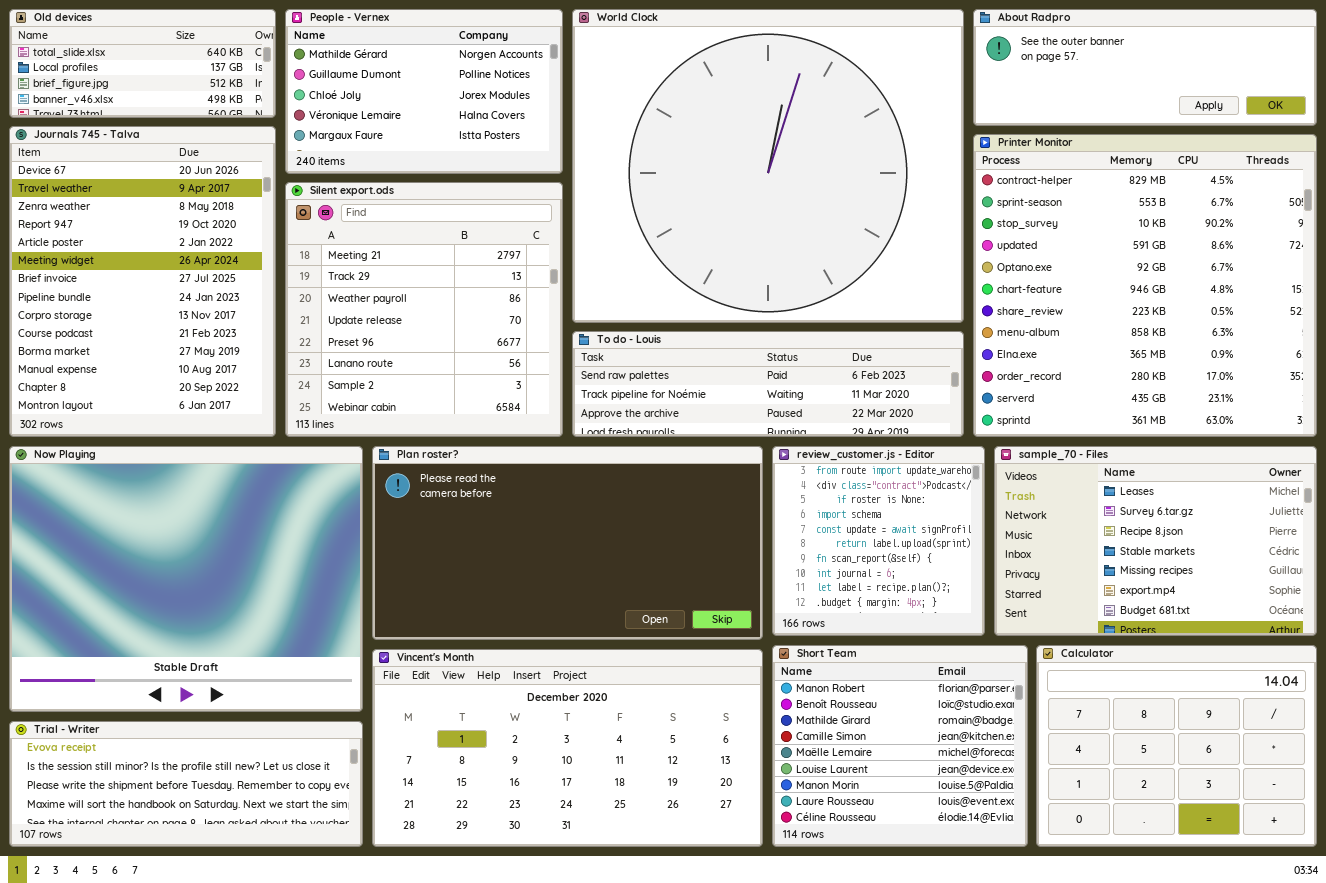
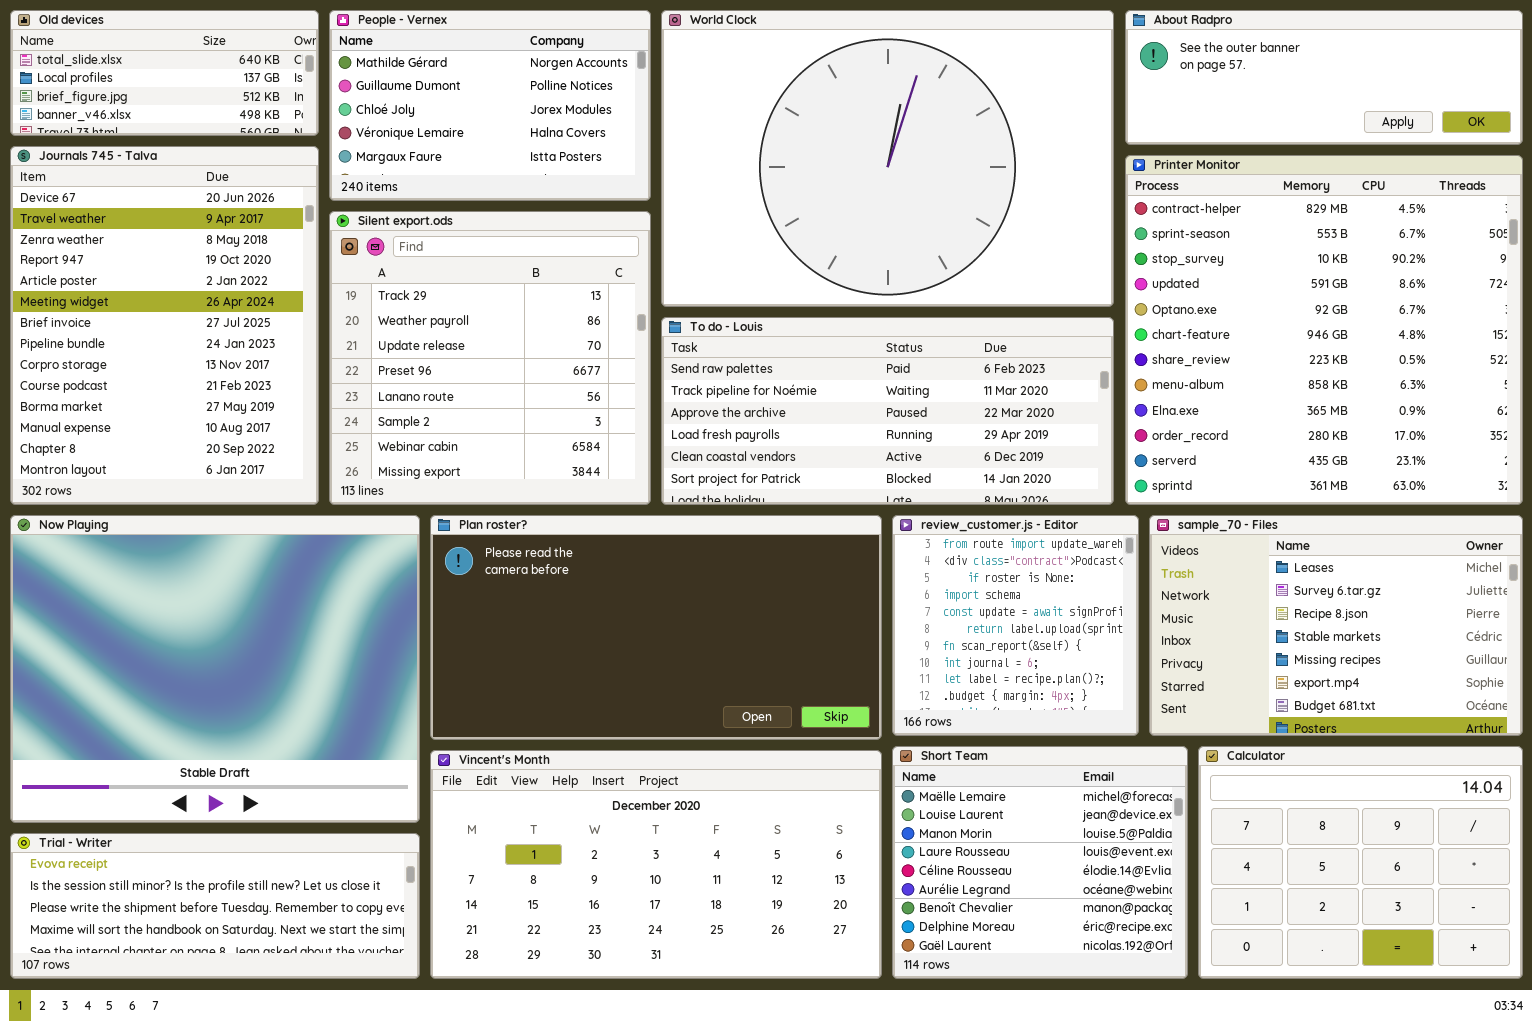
World Clock: [572,9,964,323] -> [661,10,1114,307], resized
Silent export.ods: [285,182,563,437] -> [329,211,651,505], scrolled down 1 row
To do - Louis: [572,331,964,437] -> [661,317,1114,505], resized
Short Team: [772,645,1028,847] -> [892,746,1188,979], scrolled down 4 rows

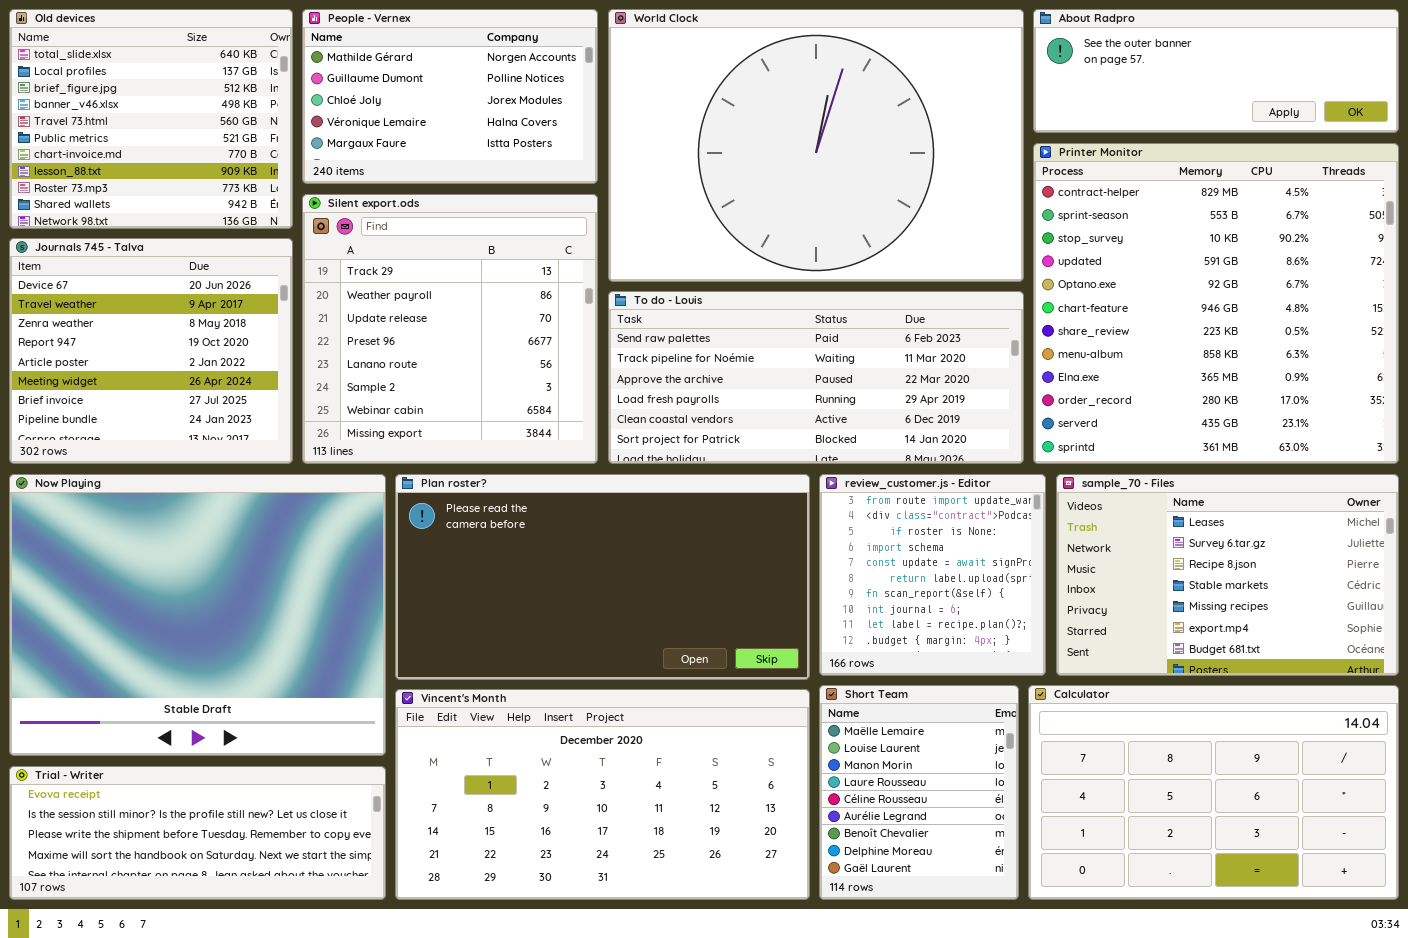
Old devices: [10,10,319,136] -> [9,9,293,229], resized
Journals 745 - Talva: [10,146,319,505] -> [9,238,293,464], resized
Short Team: [892,746,1188,979] -> [819,685,1019,900], resized
Calculator: [1198,746,1523,979] -> [1028,685,1399,900], resized

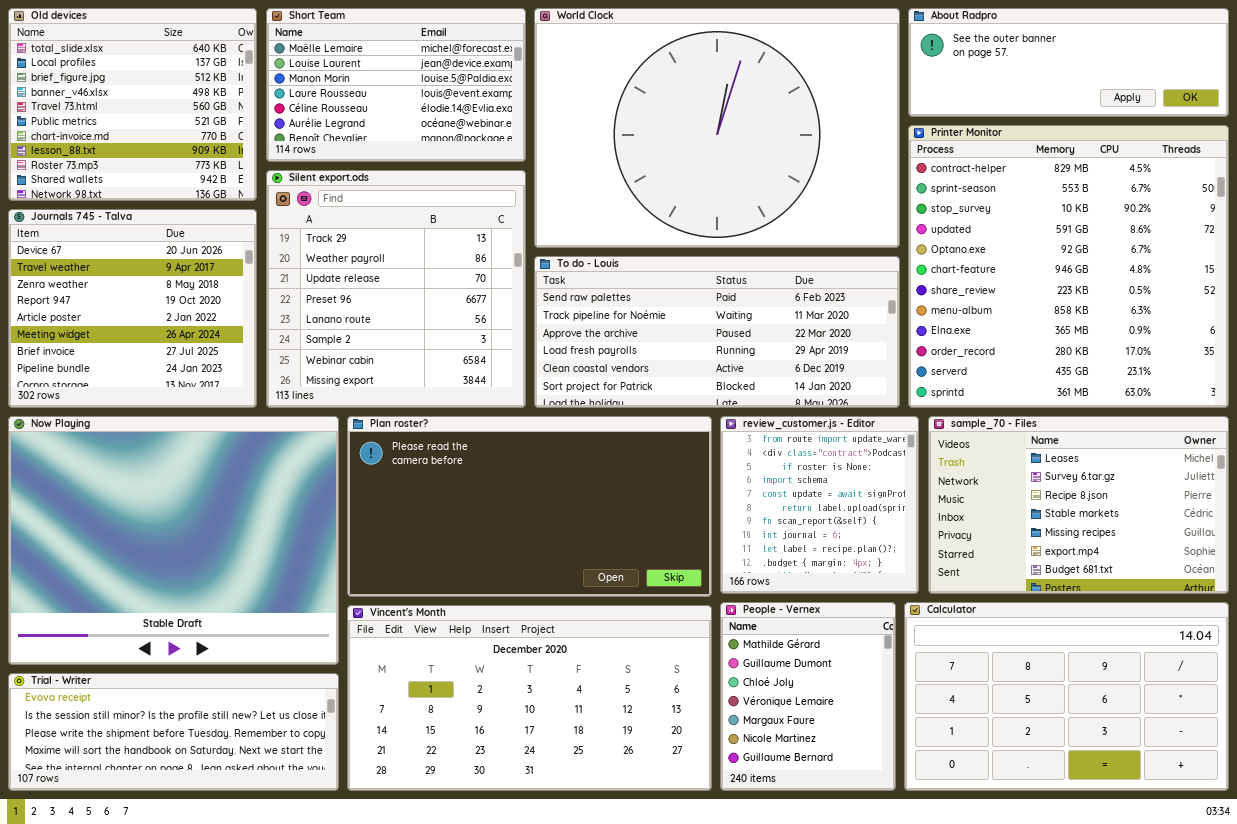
People - Vernex: [302,9,598,184] -> [720,602,896,791], moved, resized
Short Team: [819,685,1019,900] -> [266,8,526,162], moved, resized

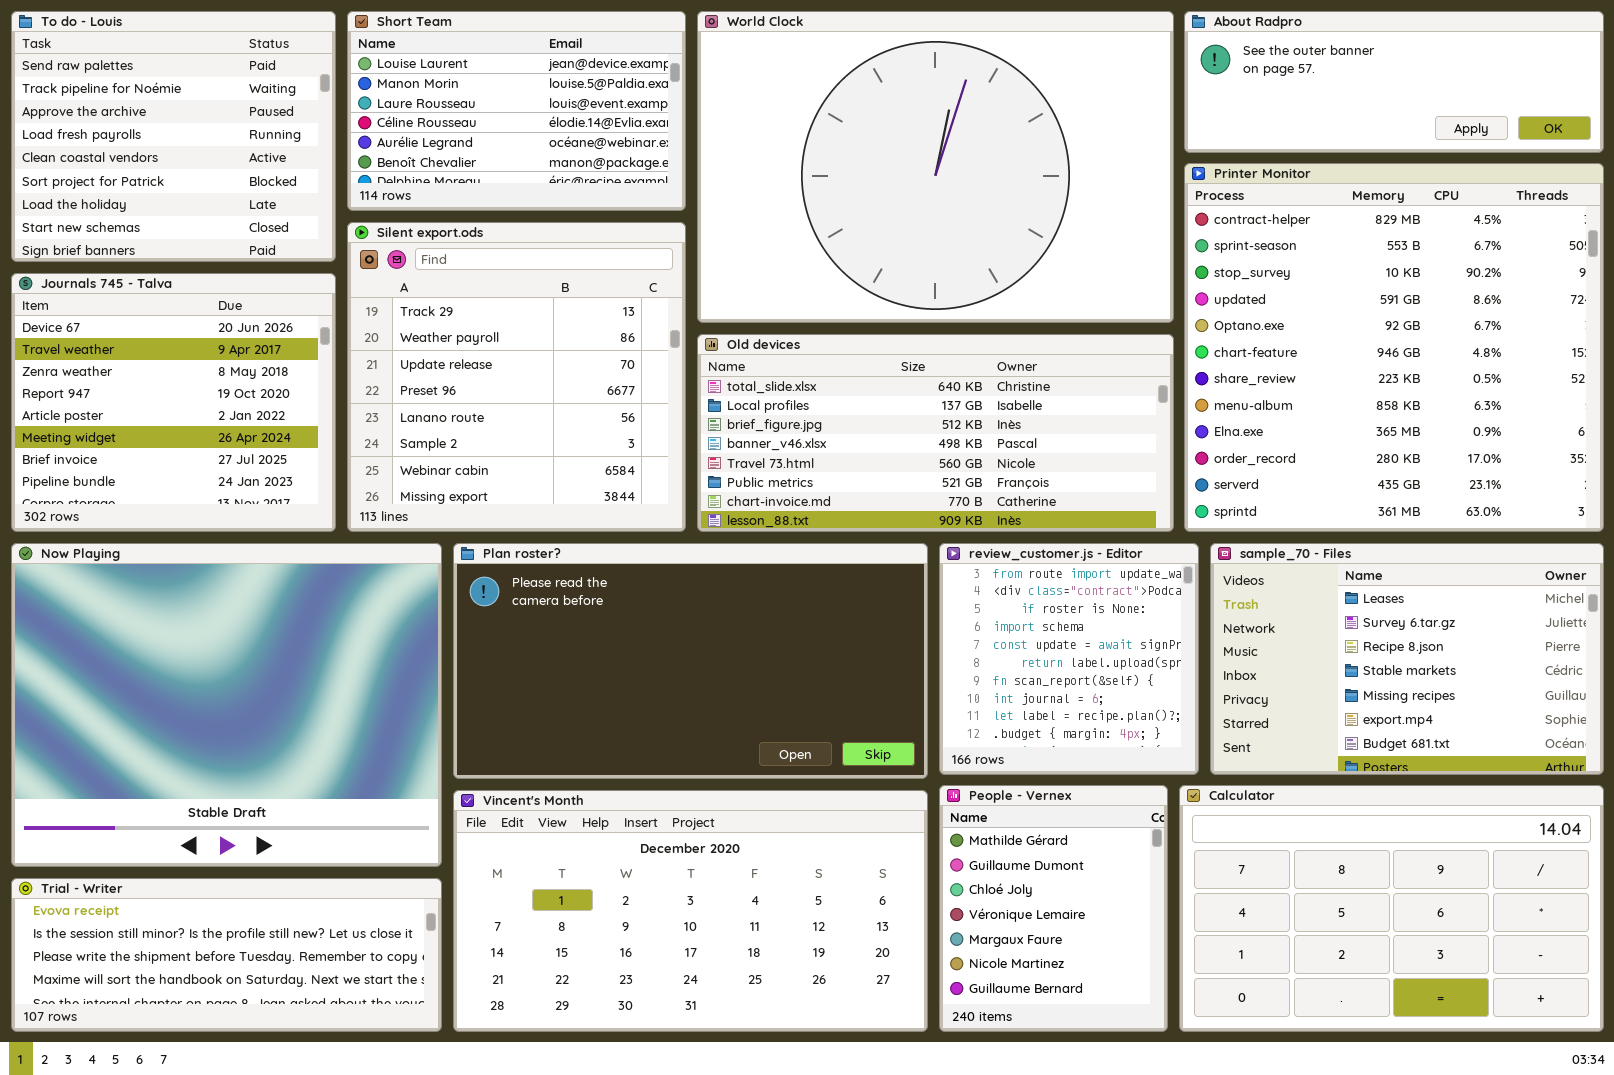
Old devices: [8,8,257,201] -> [697,334,1174,532], moved, resized
Short Team: [266,8,526,162] -> [347,11,686,211], scrolled down 1 row
To do - Louis: [534,256,900,408] -> [11,11,336,262], moved, resized

